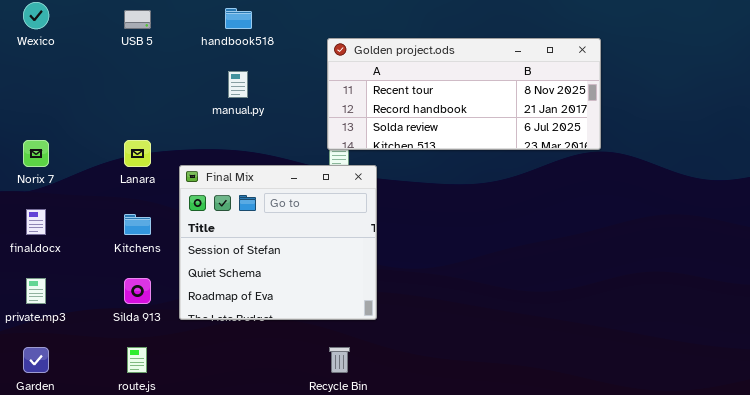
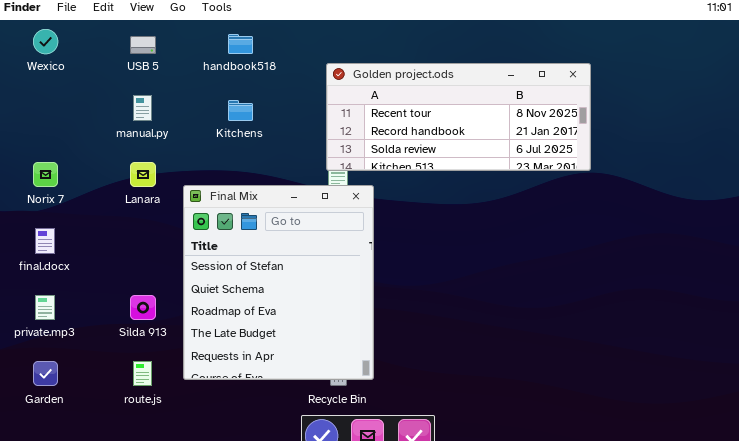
manual.py: [228,71,248,98] -> [133,95,152,121], moved
Final Mix: [179,165,377,320] -> [183,185,374,380], resized
Kitchens: [124,214,151,235] -> [228,100,253,121], moved

